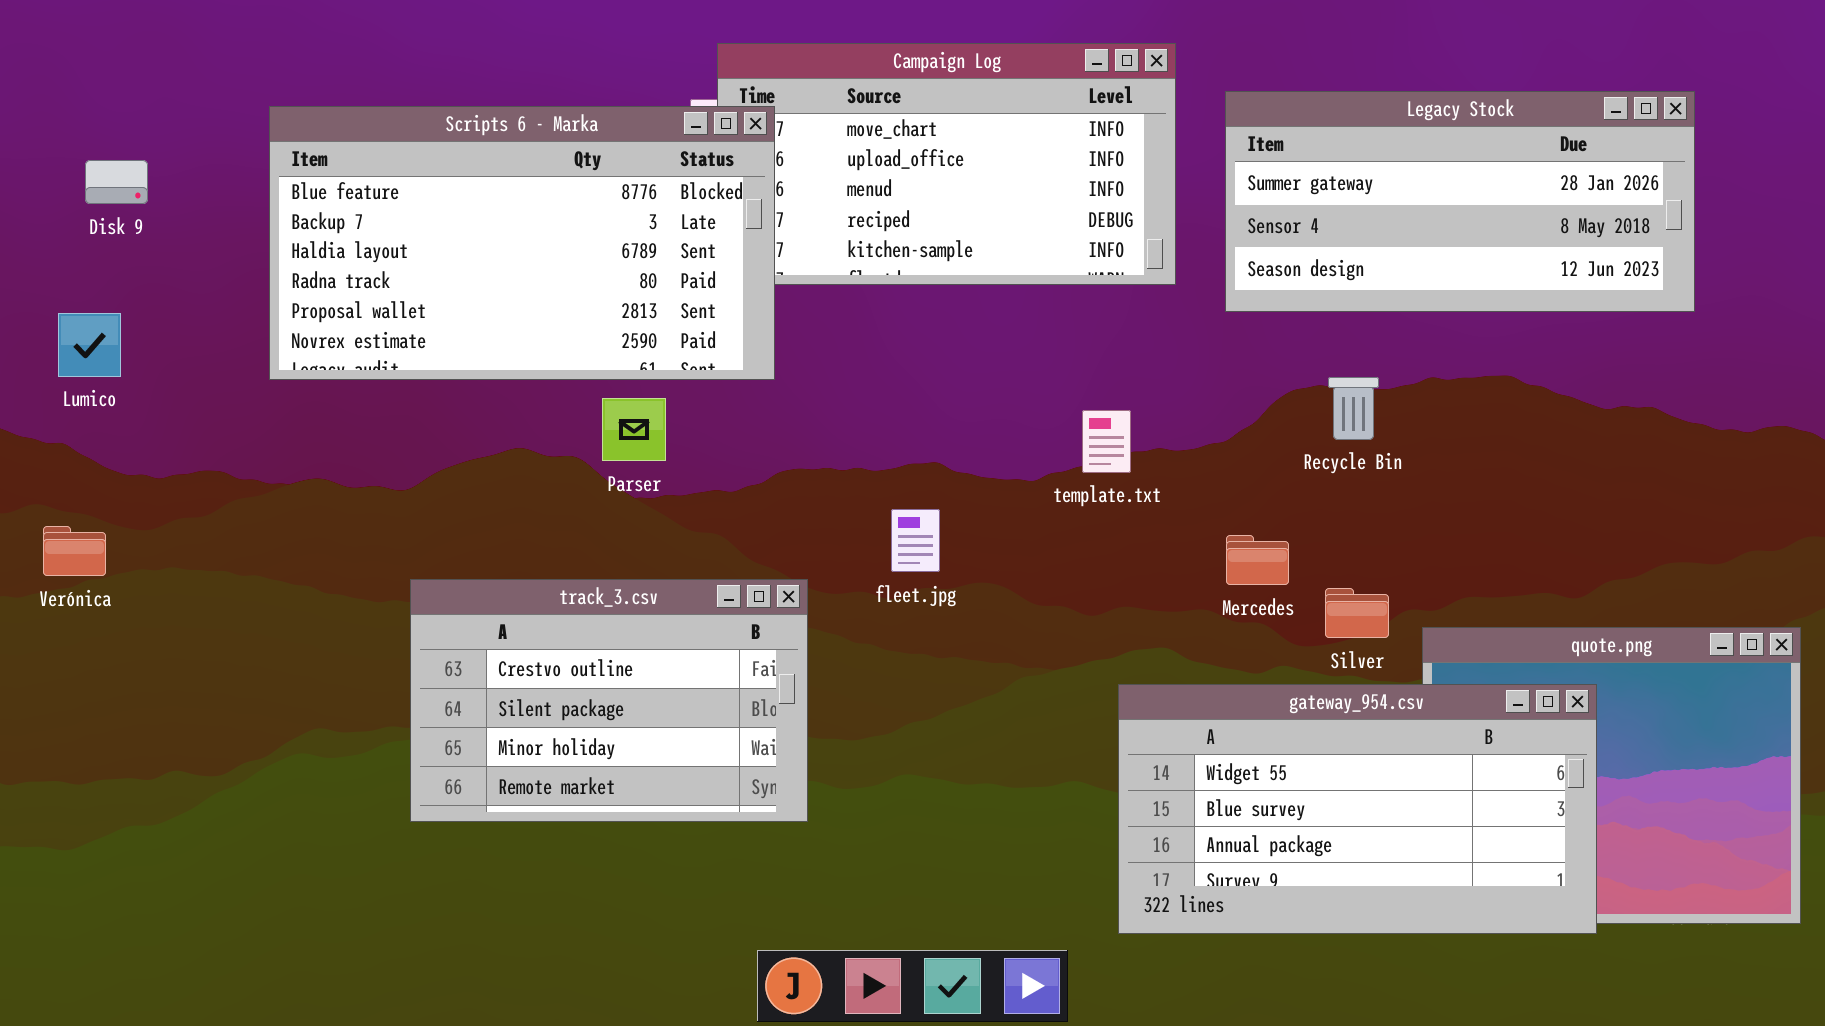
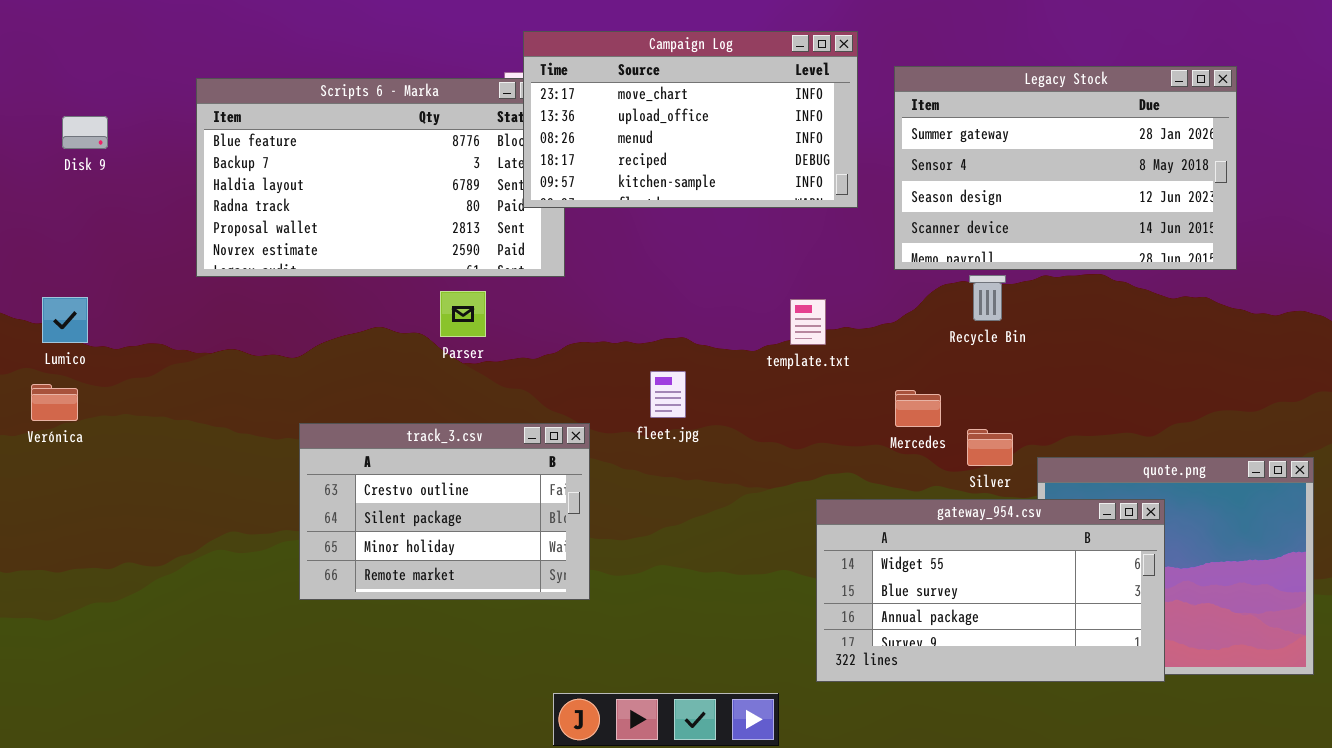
Campaign Log: [717,43,1176,285] -> [523,31,858,208], raised
Legacy Stock: [1225,91,1695,312] -> [894,66,1237,270], resized
Lumico: [58,313,121,377] -> [42,297,88,343], moved

